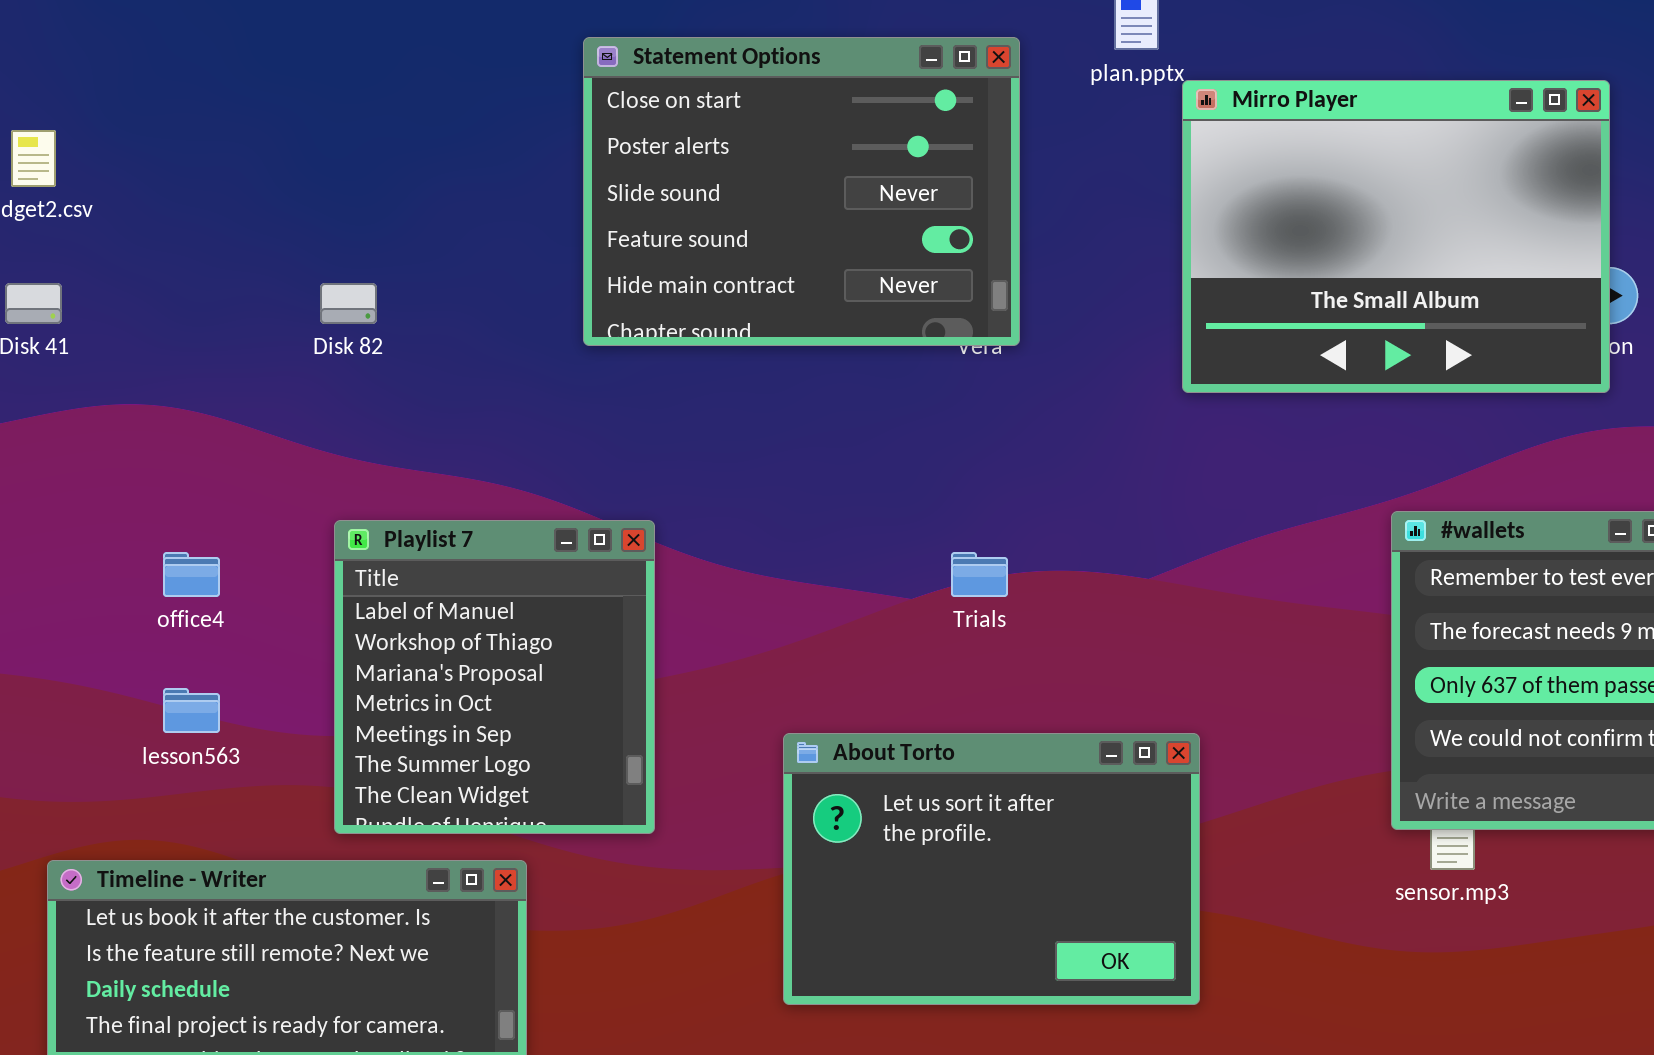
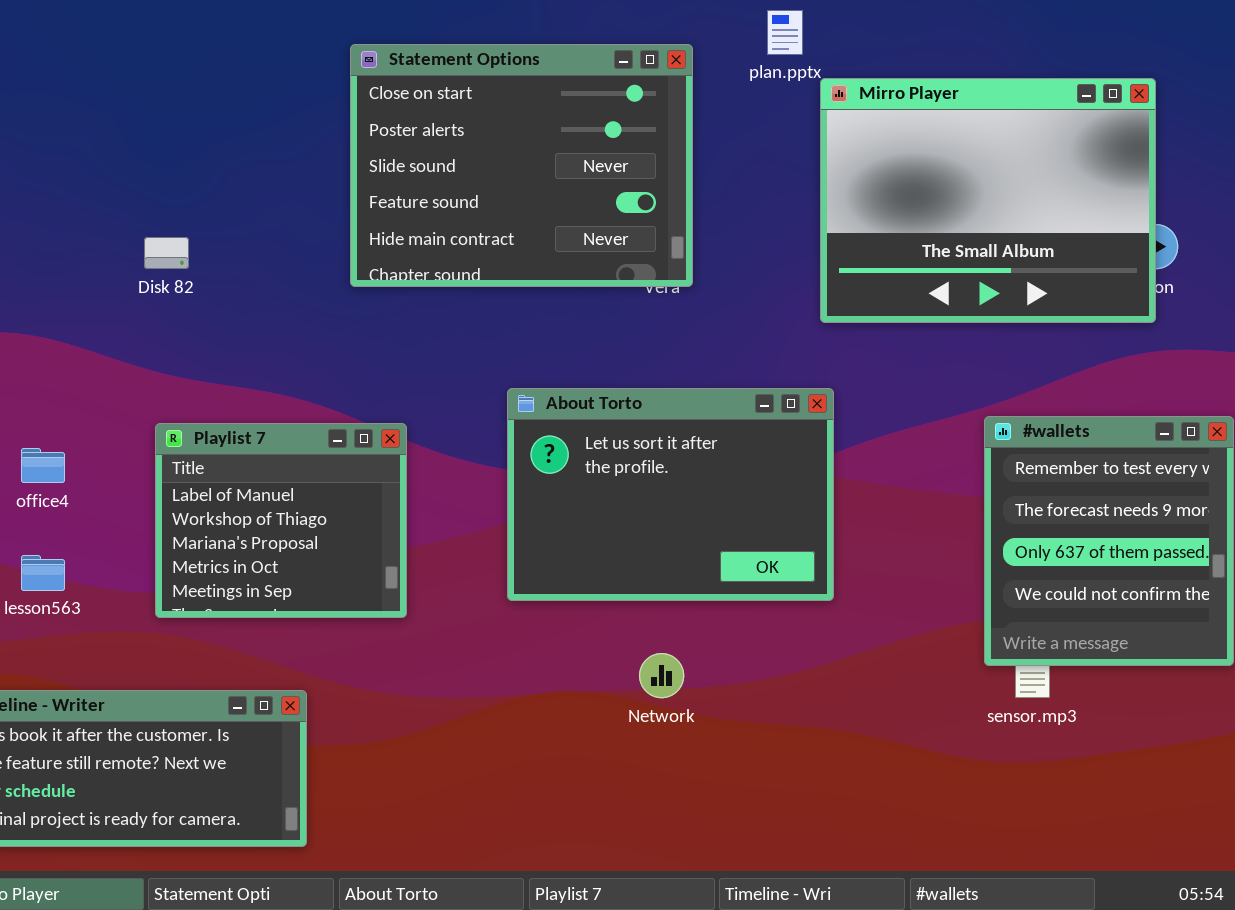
Playlist 7: [334,520,655,834] -> [155,423,407,618], resized
About Torto: [783,733,1200,1005] -> [507,388,834,601], moved

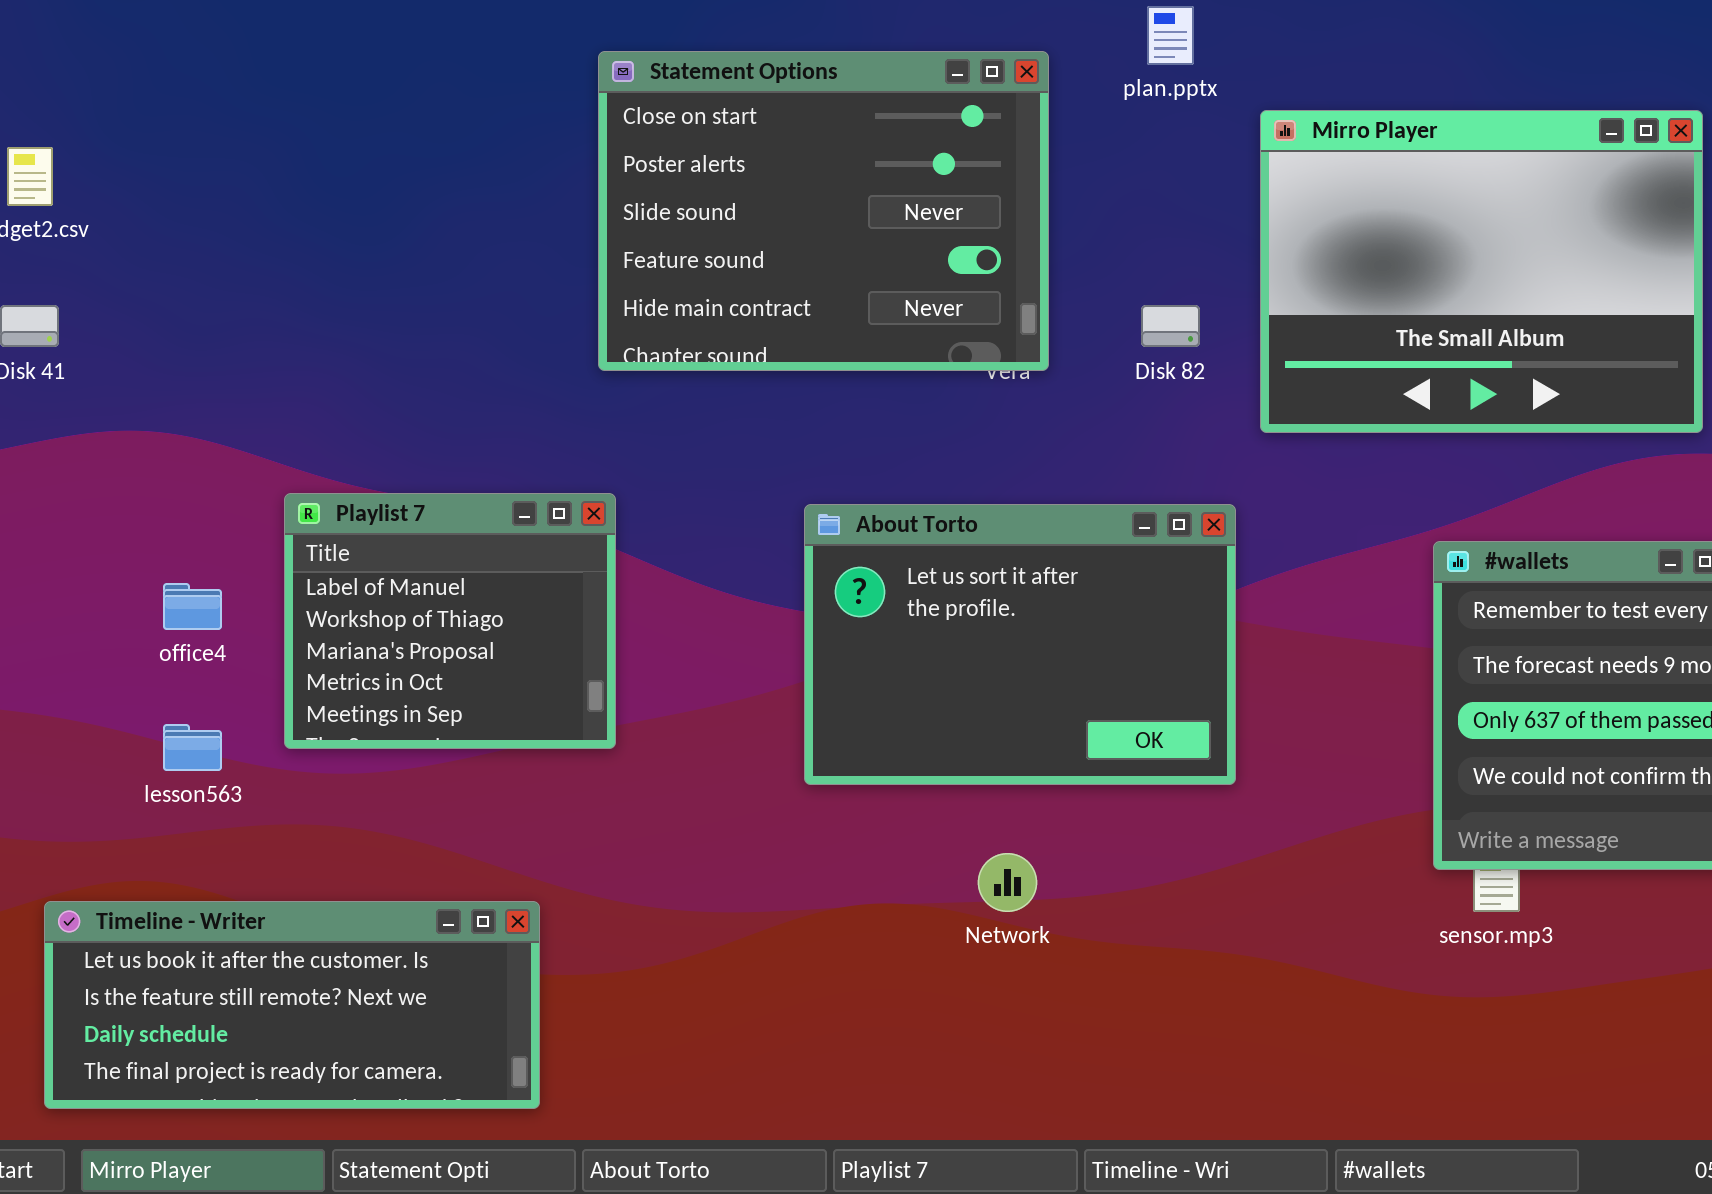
Mirro Player: [820,78,1156,323] -> [1260,110,1703,433], moved
Disk 82: [144,237,189,269] -> [1141,305,1200,347], moved
Playlist 7: [155,423,407,618] -> [284,493,616,749], moved

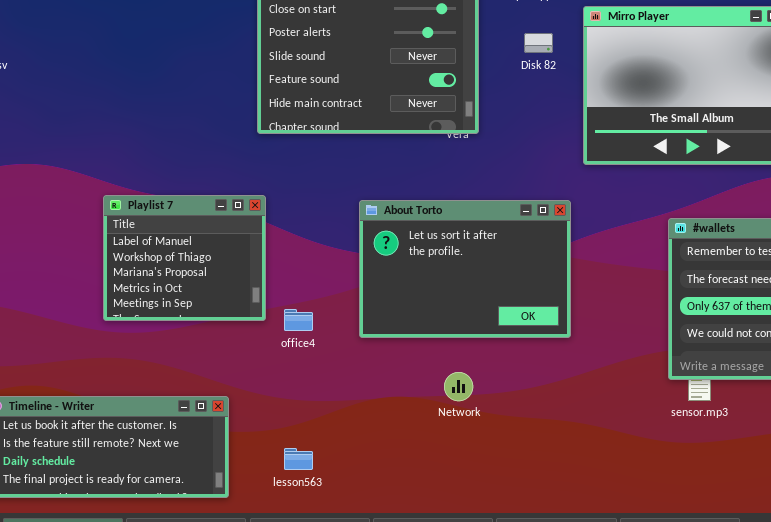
Disk 82: [1141,305,1200,347] -> [524,33,553,53], moved
office4: [163,583,222,630] -> [284,309,313,331], moved
lesson563: [163,724,222,771] -> [284,448,313,470], moved

